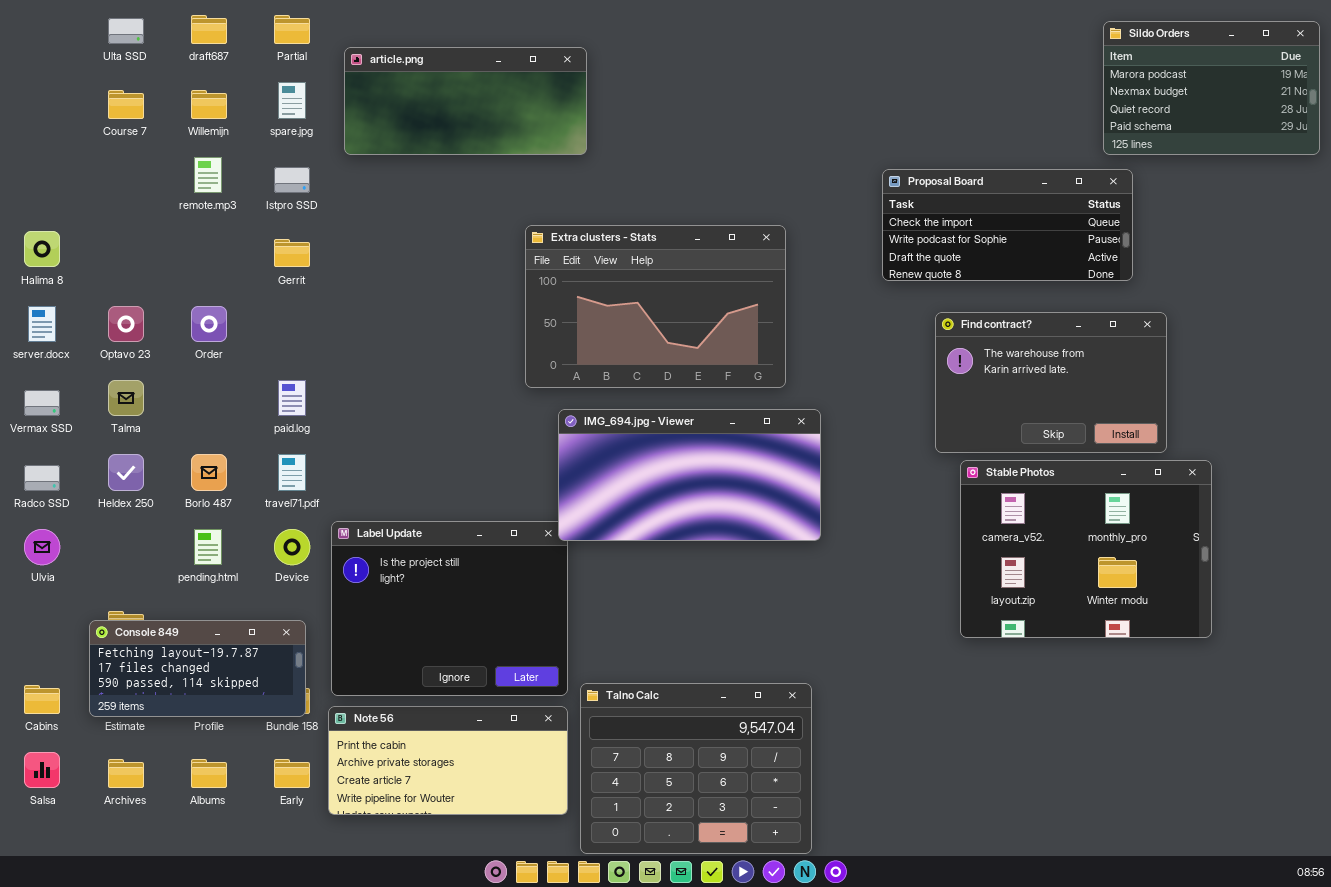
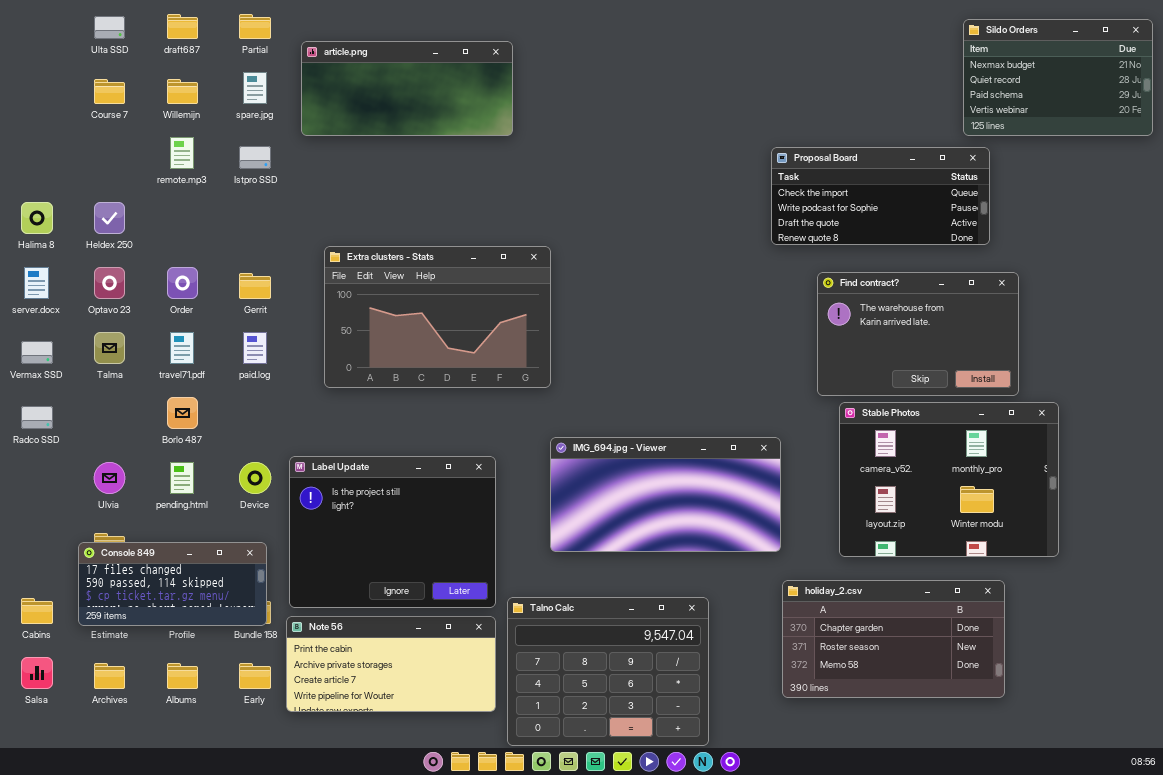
Sildo Orders: [1103,21,1320,155] -> [963,19,1153,136], scrolled down 1 row
Extra clusters - Stats: [525,225,786,388] -> [324,246,551,388], moved
Gerrit: [274,239,310,267] -> [239,273,271,299], moved
IMG_694.jpg - Viewer: [558,409,821,541] -> [550,437,781,552], moved
Heldex 250: [108,454,144,491] -> [94,202,125,234], moved
travel71.pdf: [278,454,306,491] -> [170,332,194,364], moved
Ulvia: [24,529,60,565] -> [94,462,125,494], moved
Console 849: [89,620,306,717] -> [78,542,267,626], scrolled down 1 row
holiday_2.csv: none -> [782,580,1005,698], opened

